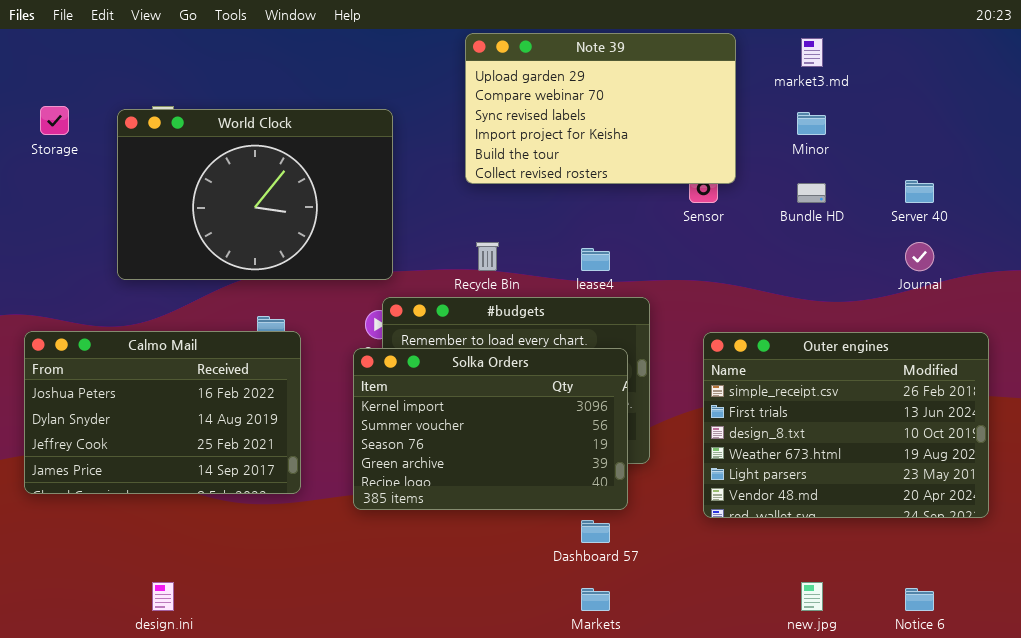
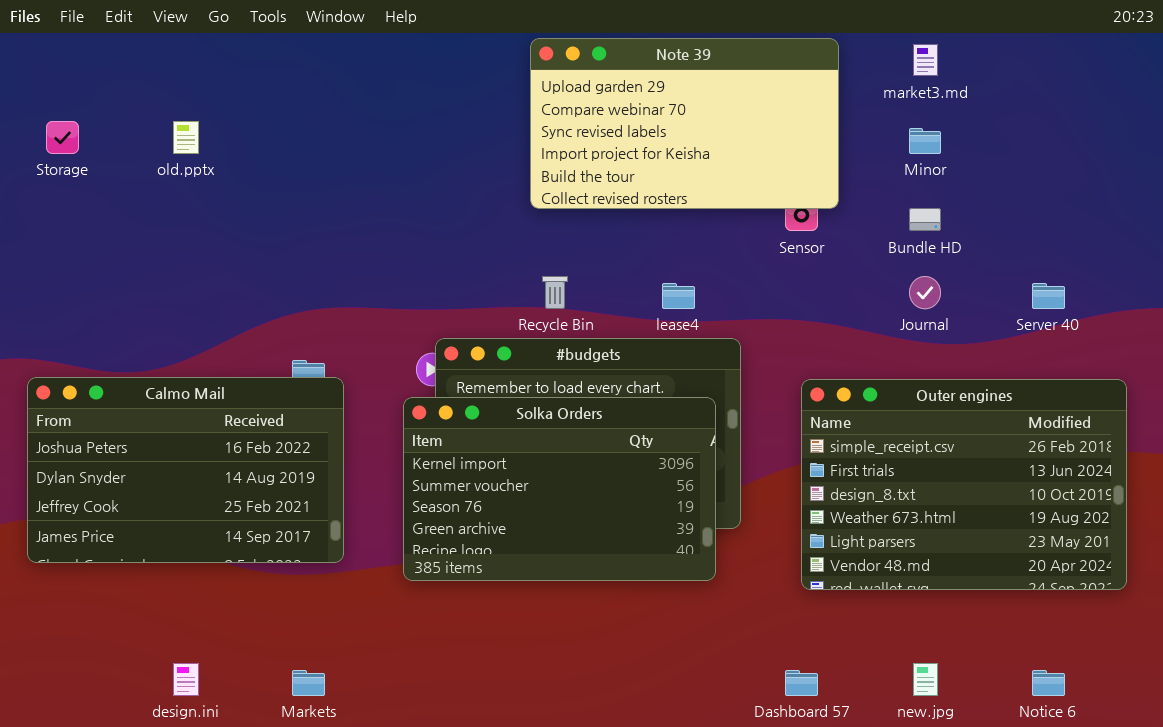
World Clock: [117,109,393,280] -> none, closed
Server 40: [905,180,934,203] -> [1032,283,1065,309], moved
Journal: [905,242,934,271] -> [909,276,941,309], moved
Dashboard 57: [581,520,610,543] -> [785,670,818,696], moved
Markets: [581,588,610,611] -> [292,670,325,696], moved

